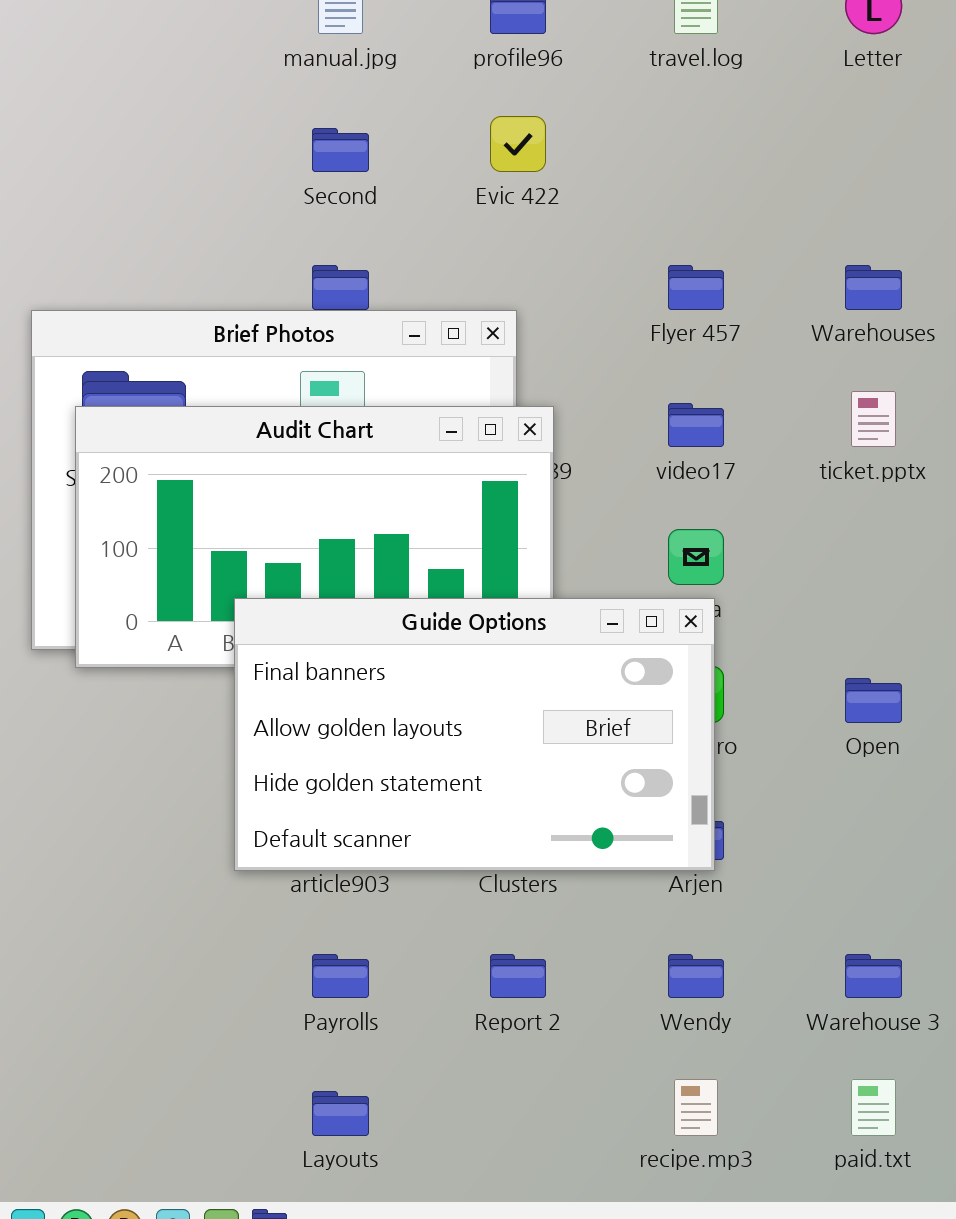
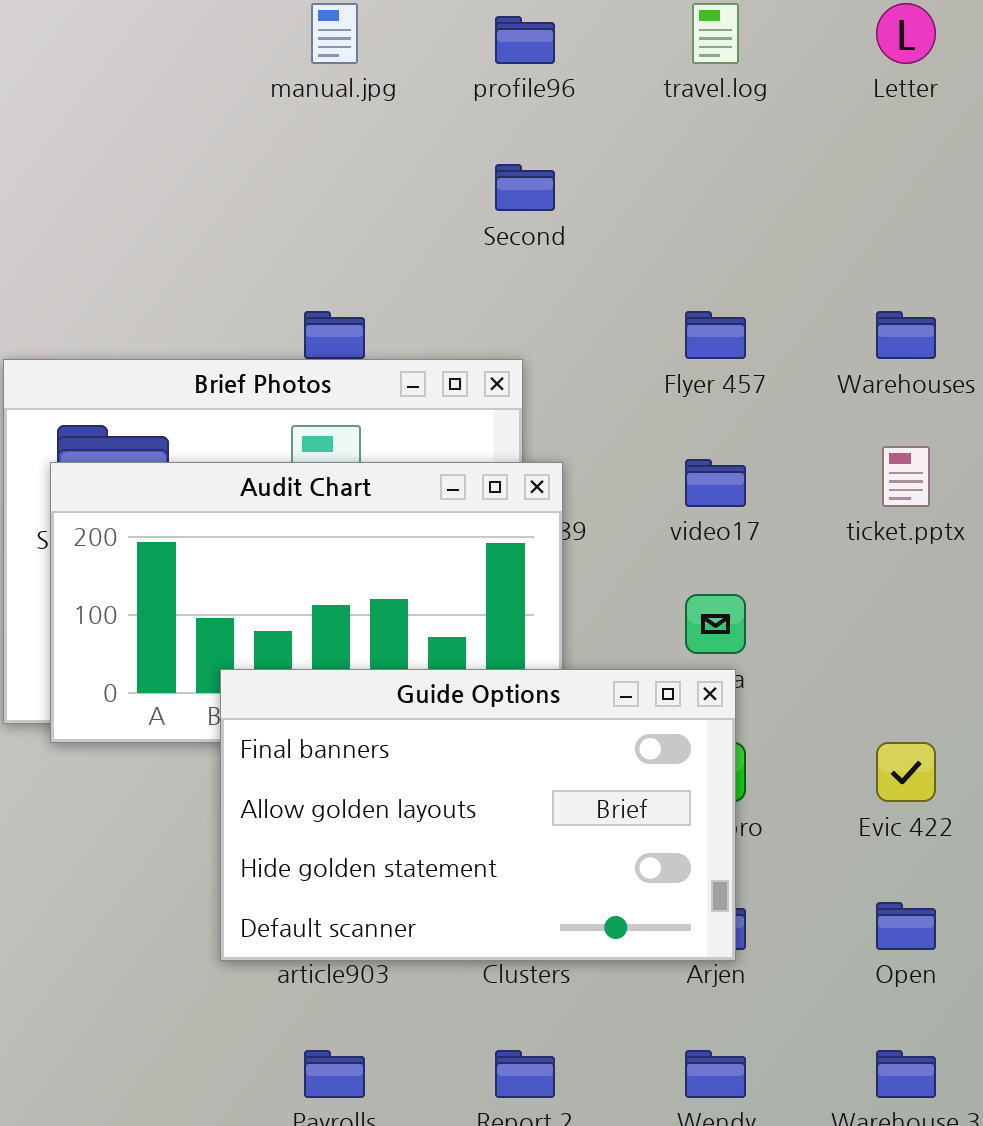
Evic 422: [490,116,546,172] -> [876,742,936,802], moved
Second: [312,128,369,172] -> [495,164,555,211], moved
Open: [845,678,902,723] -> [876,902,936,950], moved

